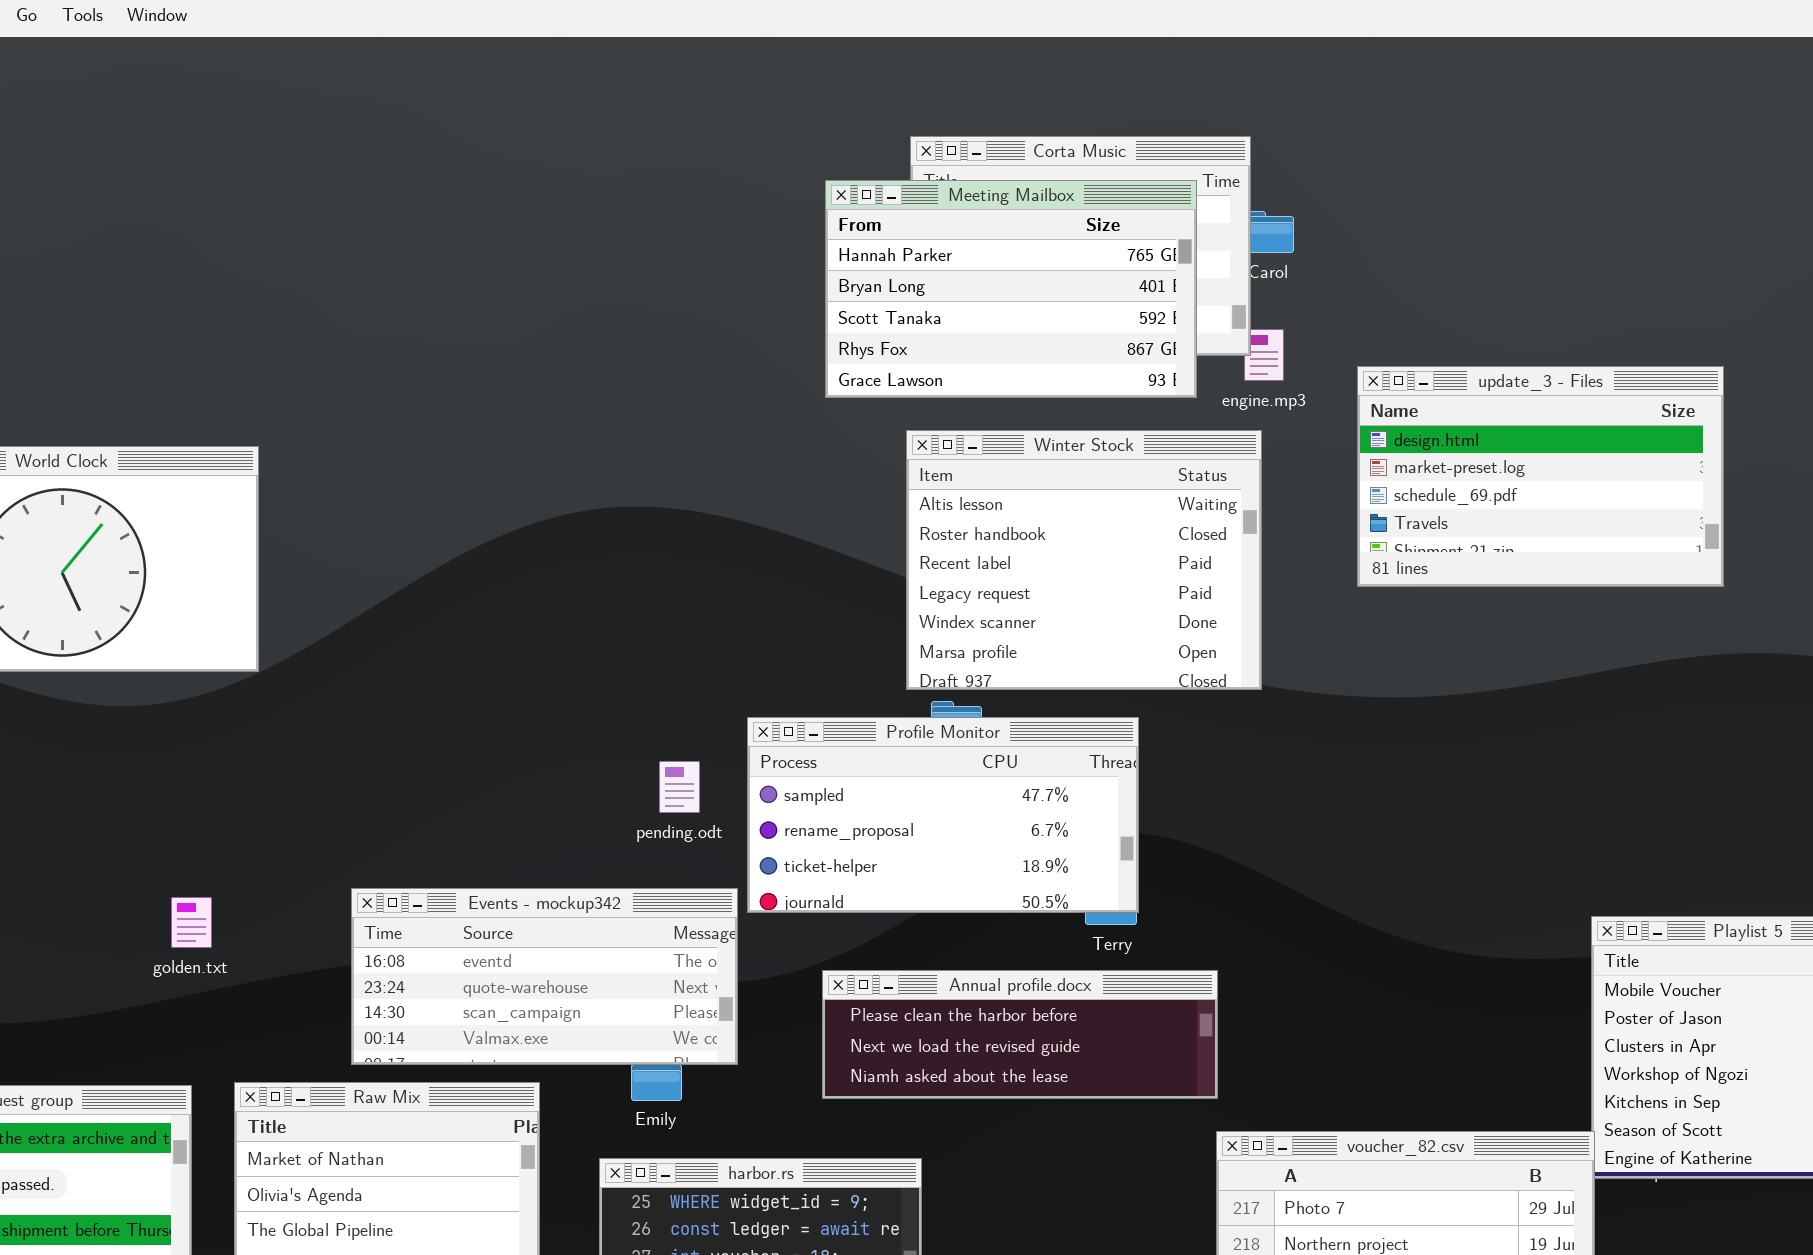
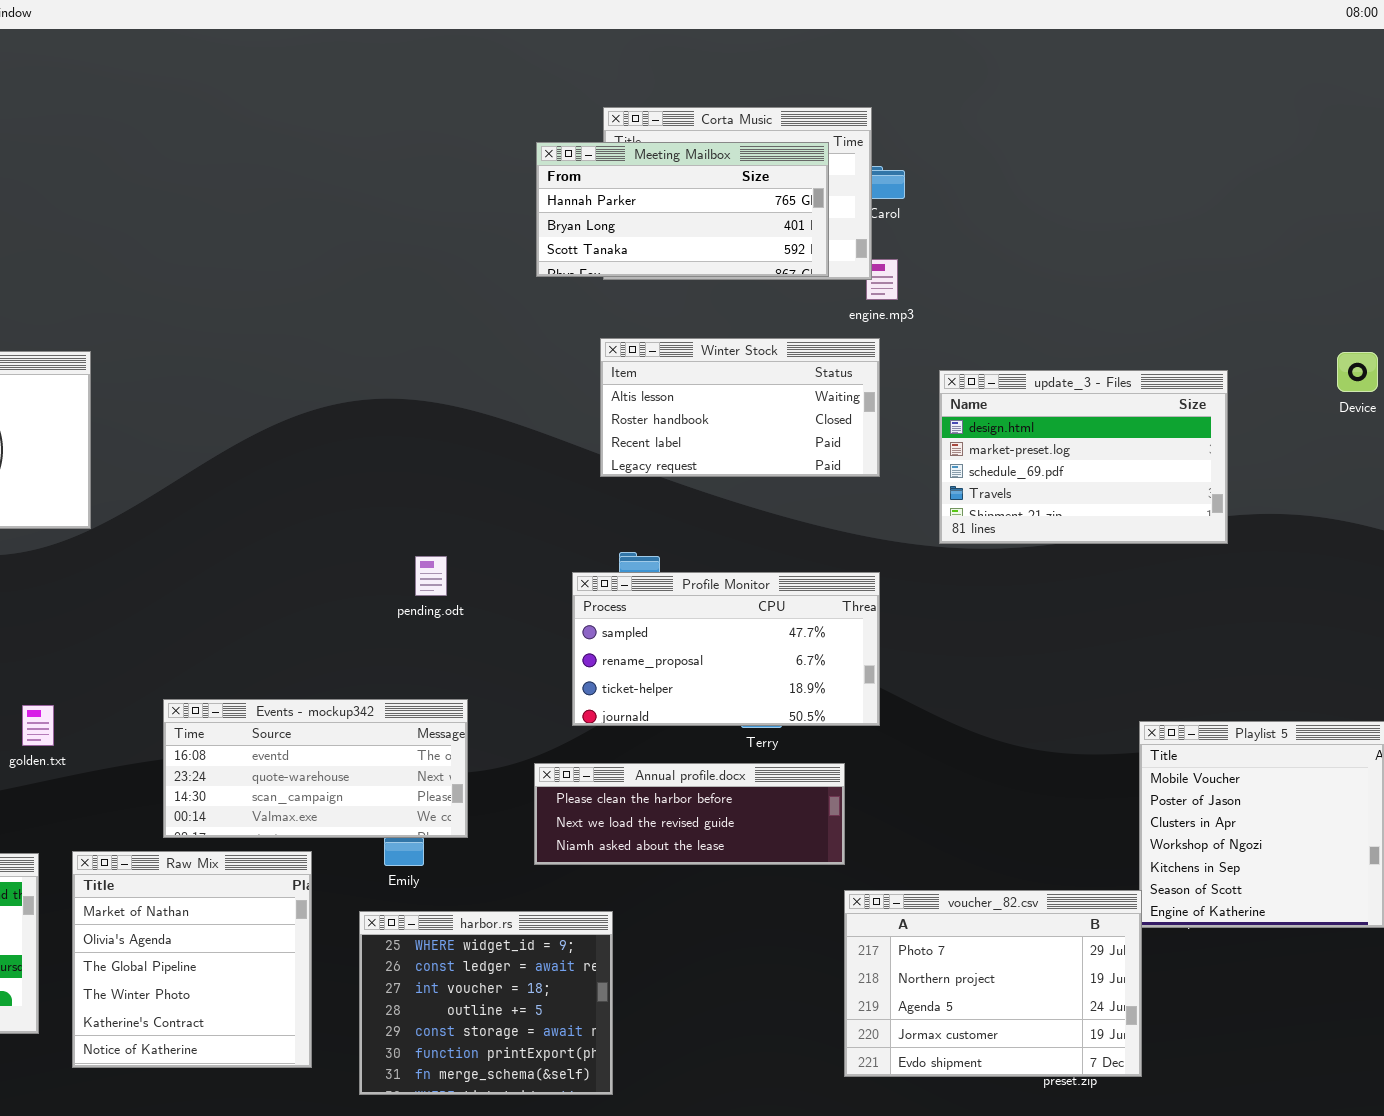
Meeting Mailbox: [825,180,1197,398] -> [536,142,829,277], resized
update_3 - Files: [1357,366,1724,587] -> [939,370,1228,544], moved
Winter Stock: [906,430,1262,690] -> [600,338,880,477], resized
Profile Monitor: [747,717,1139,913] -> [572,572,880,726], moved
pending.odt: [659,761,700,813] -> [415,556,447,596], moved

